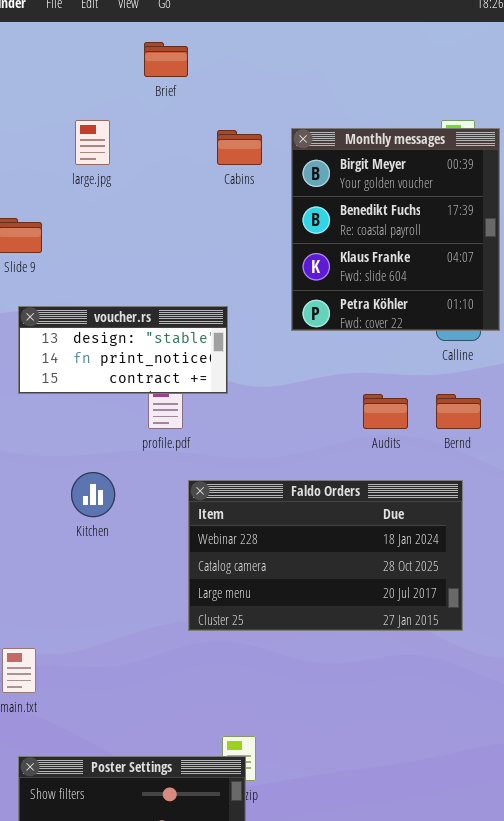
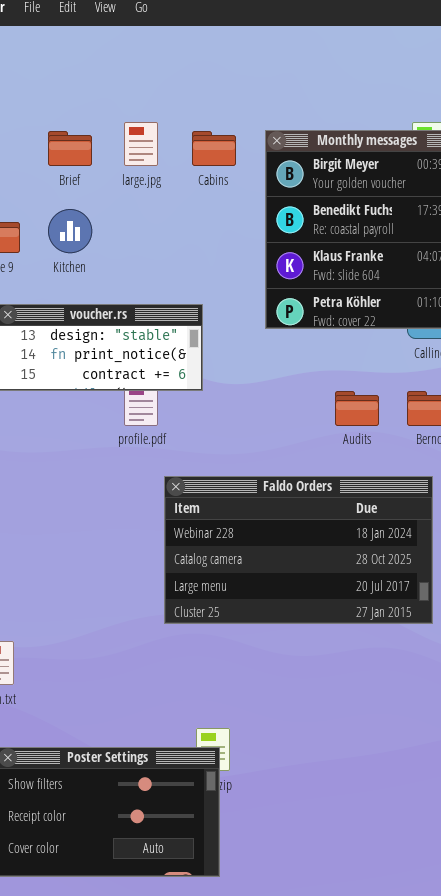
Brief: [144,42,188,77] -> [48,131,92,166], moved
large.jpg: [75,120,110,165] -> [124,122,158,166], moved
Kitchen: [71,472,115,517] -> [48,209,92,253], moved

